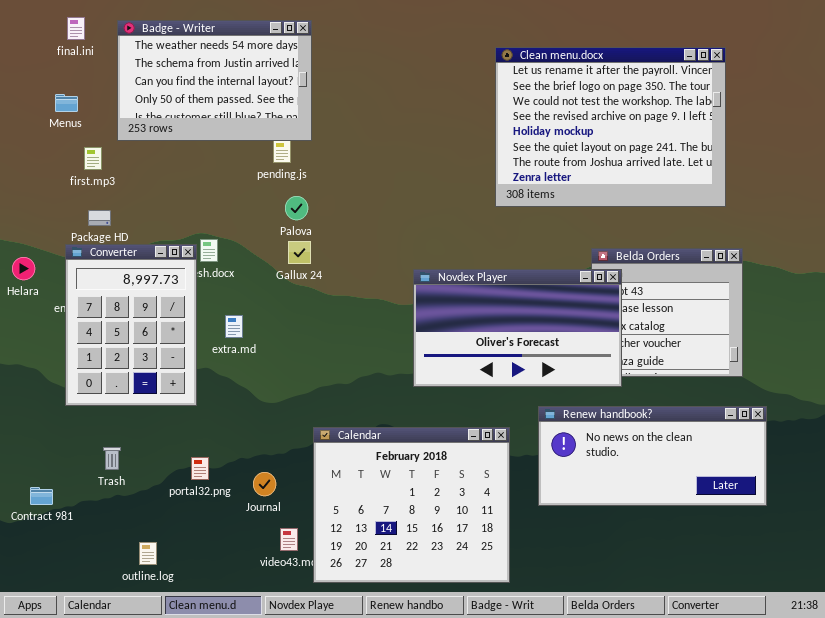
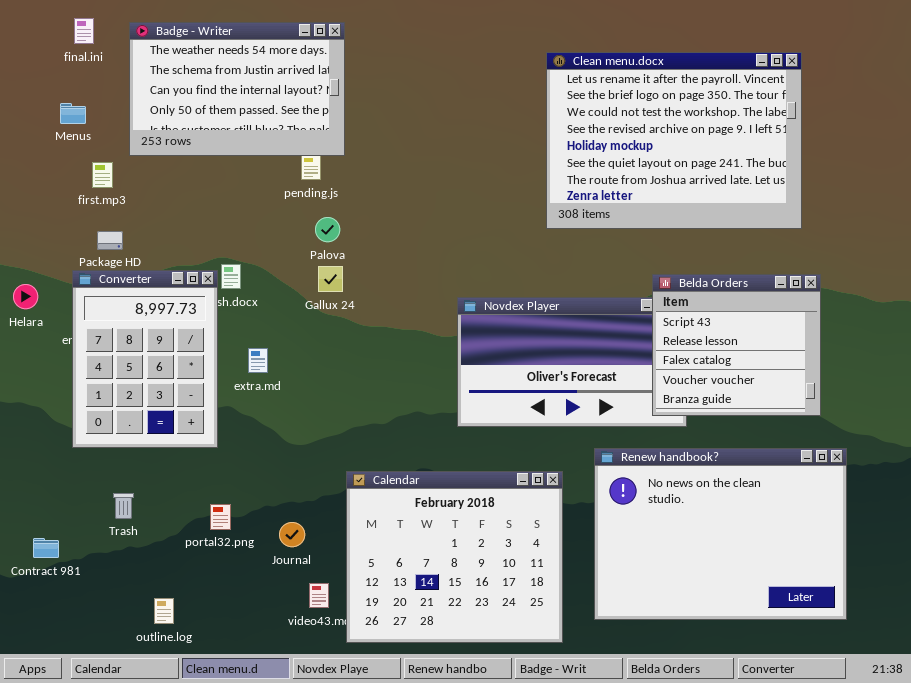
Belda Orders: [591,248,743,377] -> [652,274,821,416], raised
Renew handbook?: [538,406,767,506] -> [594,448,847,620], resized

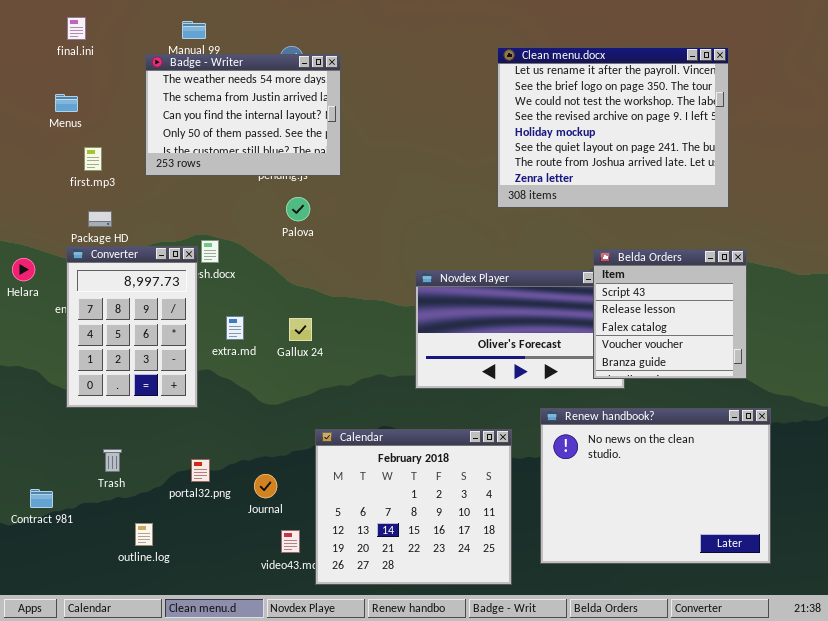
Badge - Writer: [129,22,345,156] -> [145,54,341,176], moved
Gallux 24: [318,266,343,292] -> [289,318,312,341], moved
outline.log: [154,598,174,624] -> [135,523,153,546], moved

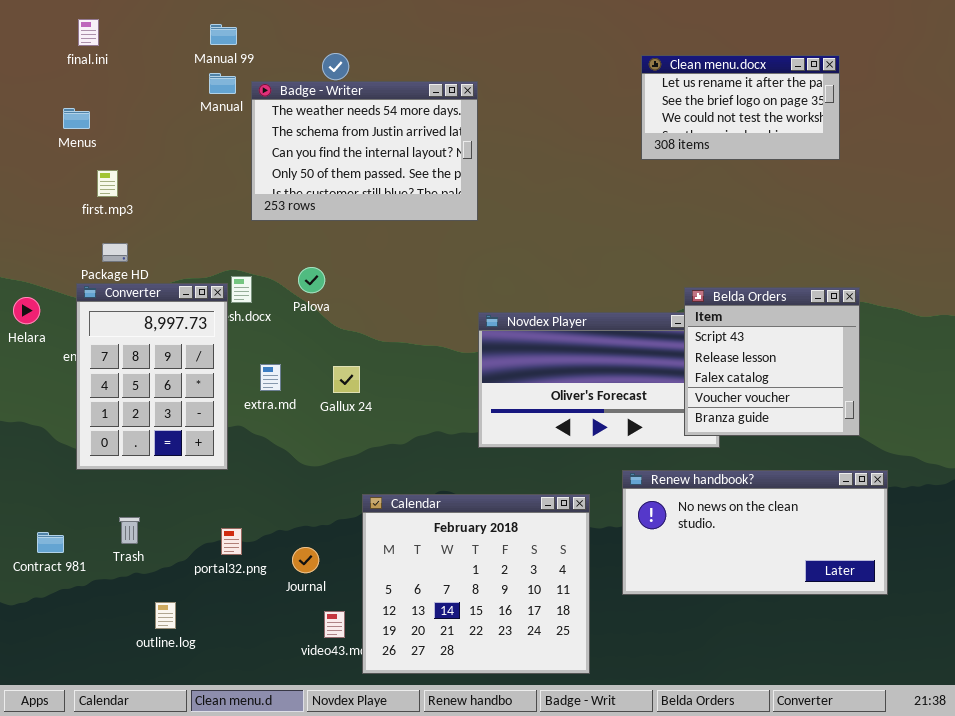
Clean menu.docx: [497,47,729,208] -> [641,55,840,160], resized
Badge - Writer: [145,54,341,176] -> [251,81,478,221], moved
Palova: [286,197,310,221] -> [298,267,325,293], moved
Renew handbook?: [540,408,771,564] -> [622,470,888,595], resized
Contract 981: [30,489,53,508] -> [37,532,64,553], moved

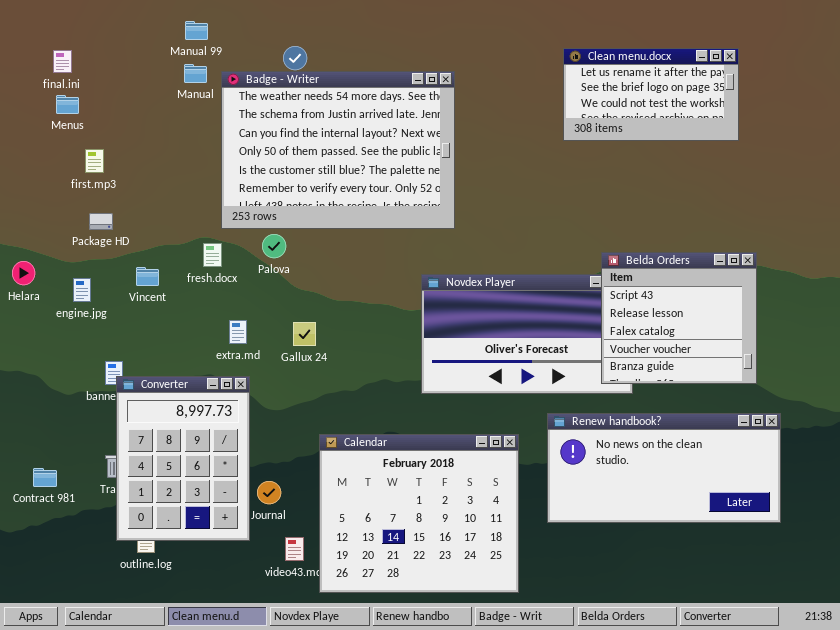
final.ini: [78,19,99,46] -> [53,50,72,73], moved
Badge - Writer: [251,81,478,221] -> [221,71,455,229], resized
Converter: [76,283,228,470] -> [116,376,250,541], moved

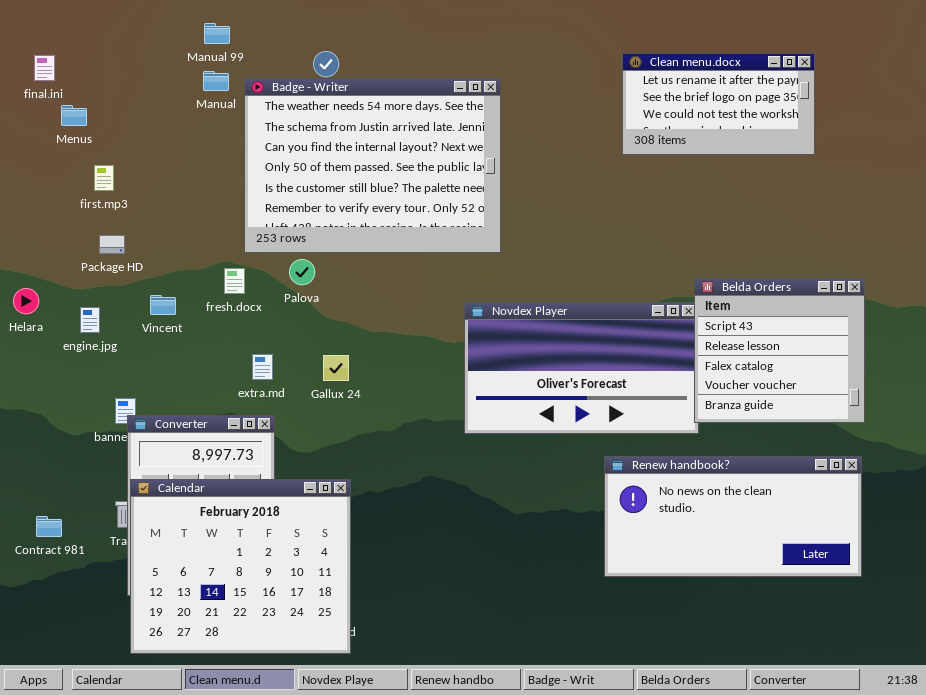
final.ini: [53,50,72,73] -> [34,55,55,81], moved
Belda Orders: [601,252,757,384] -> [694,278,865,423], moved
Calendar: [319,434,519,593] -> [130,479,351,654], moved

